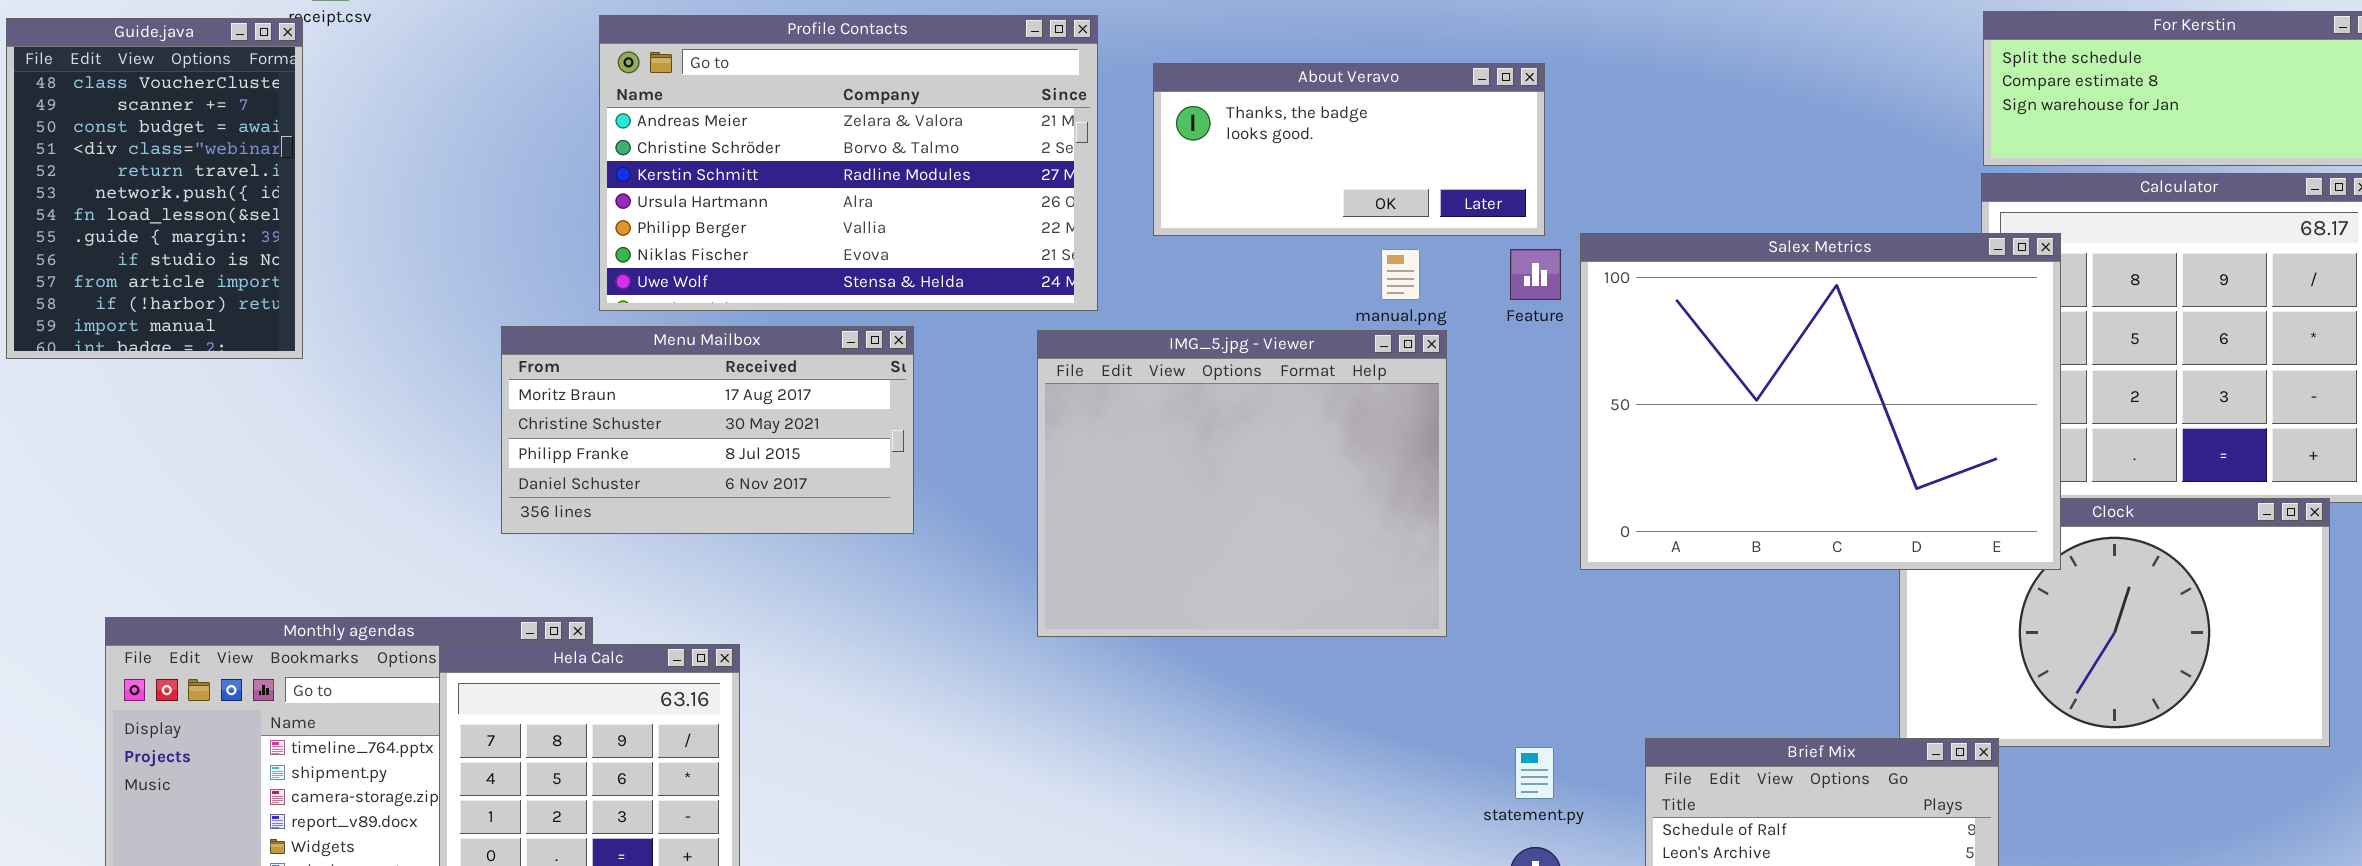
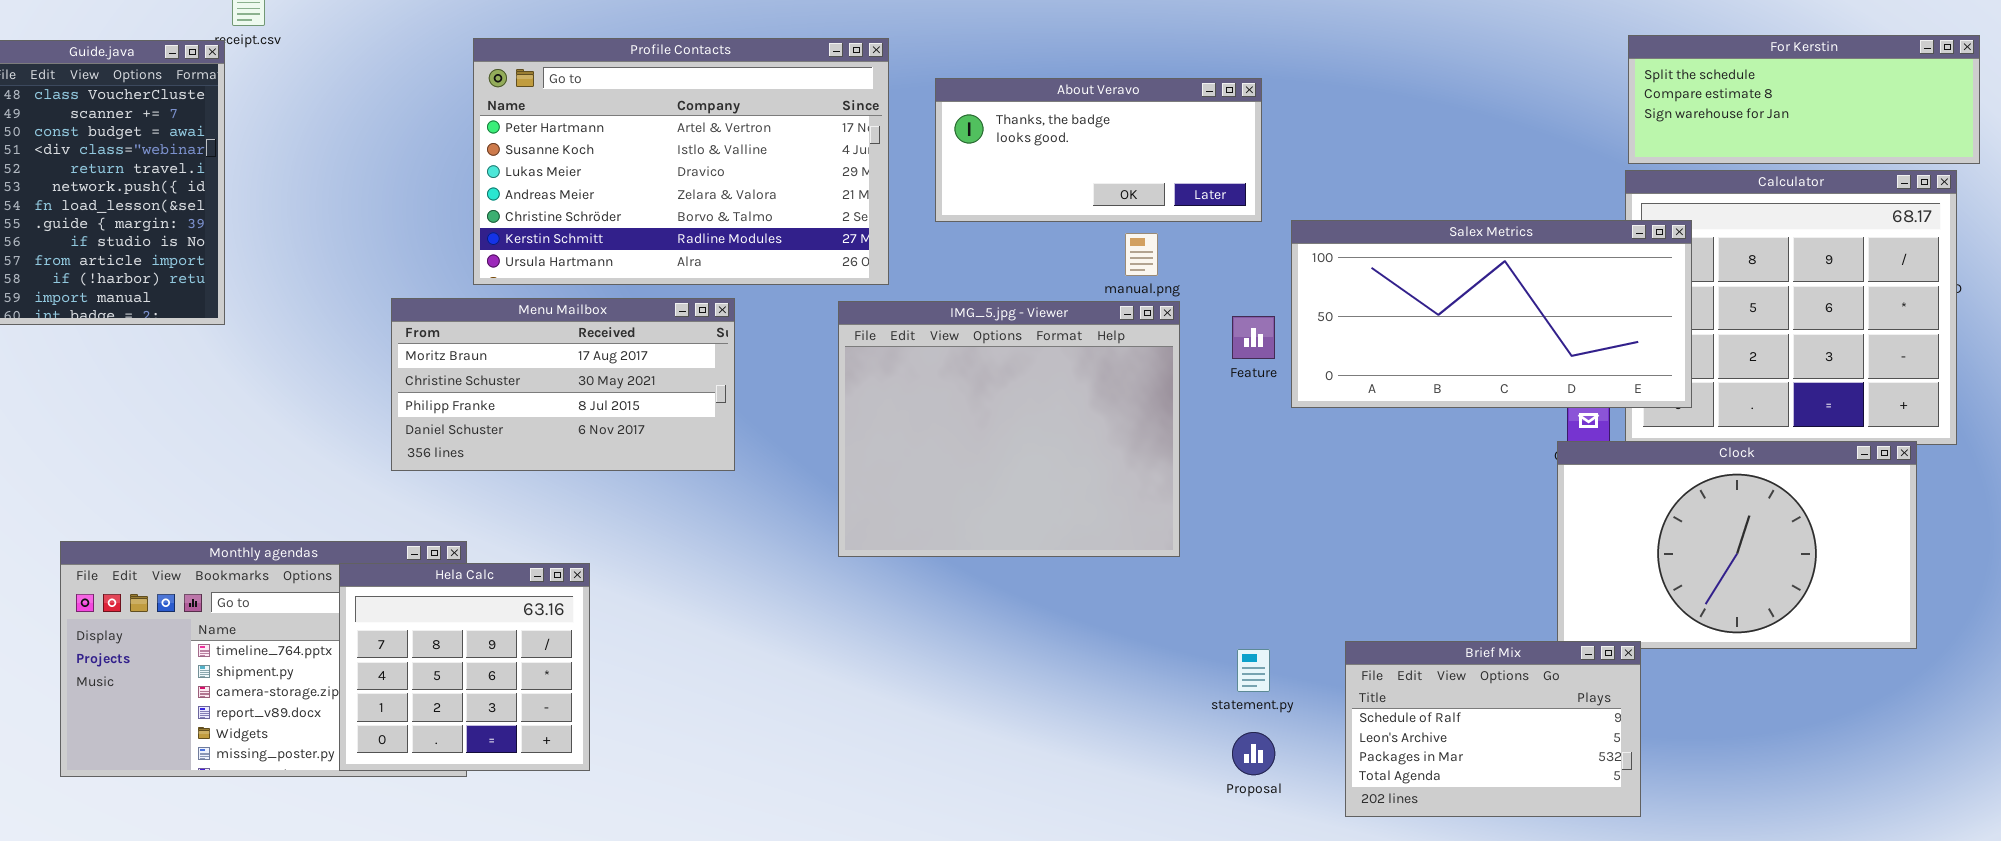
Profile Contacts: [599,15,1098,311] -> [473,38,889,285], scrolled up 3 rows
Salex Metrics: [1580,233,2061,570] -> [1291,220,1692,408], resized
Feature: [1510,249,1561,300] -> [1232,316,1275,359], moved

